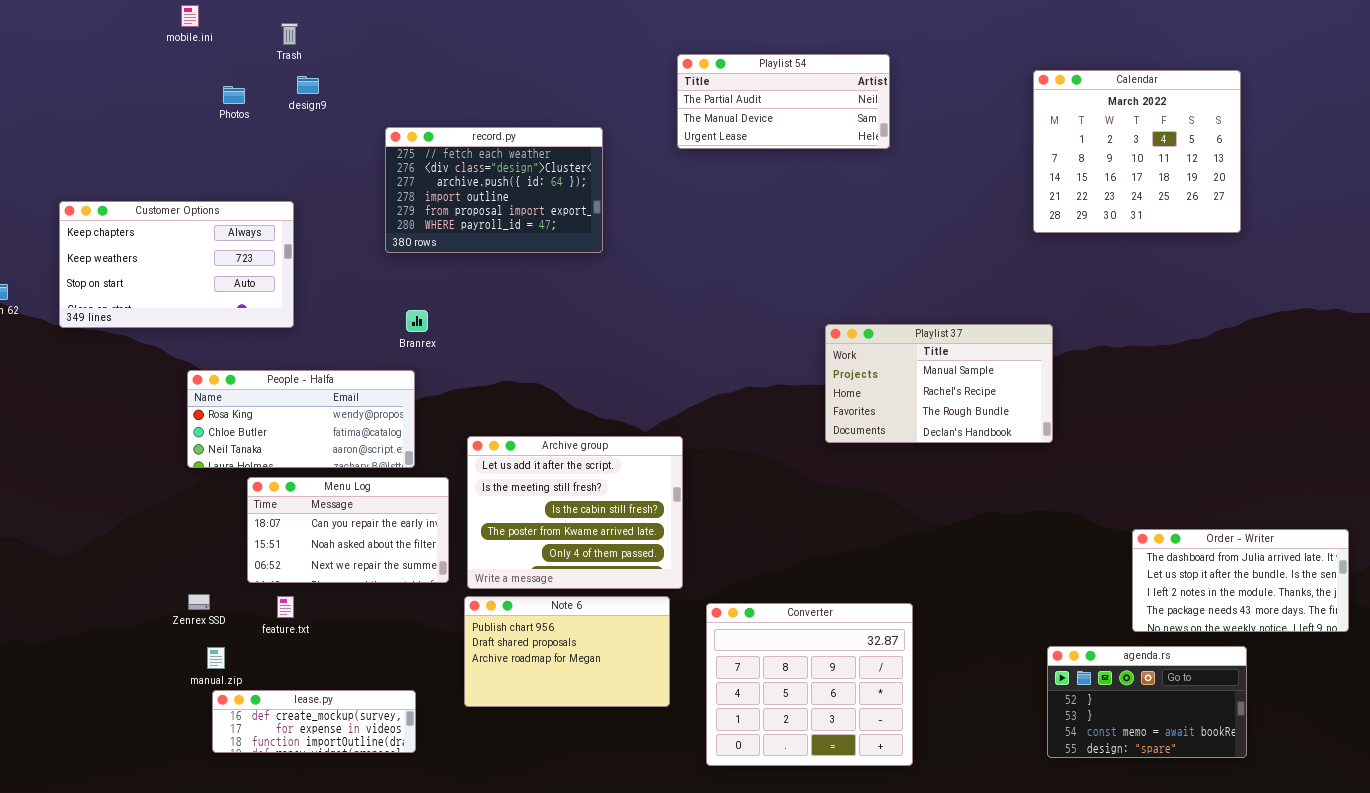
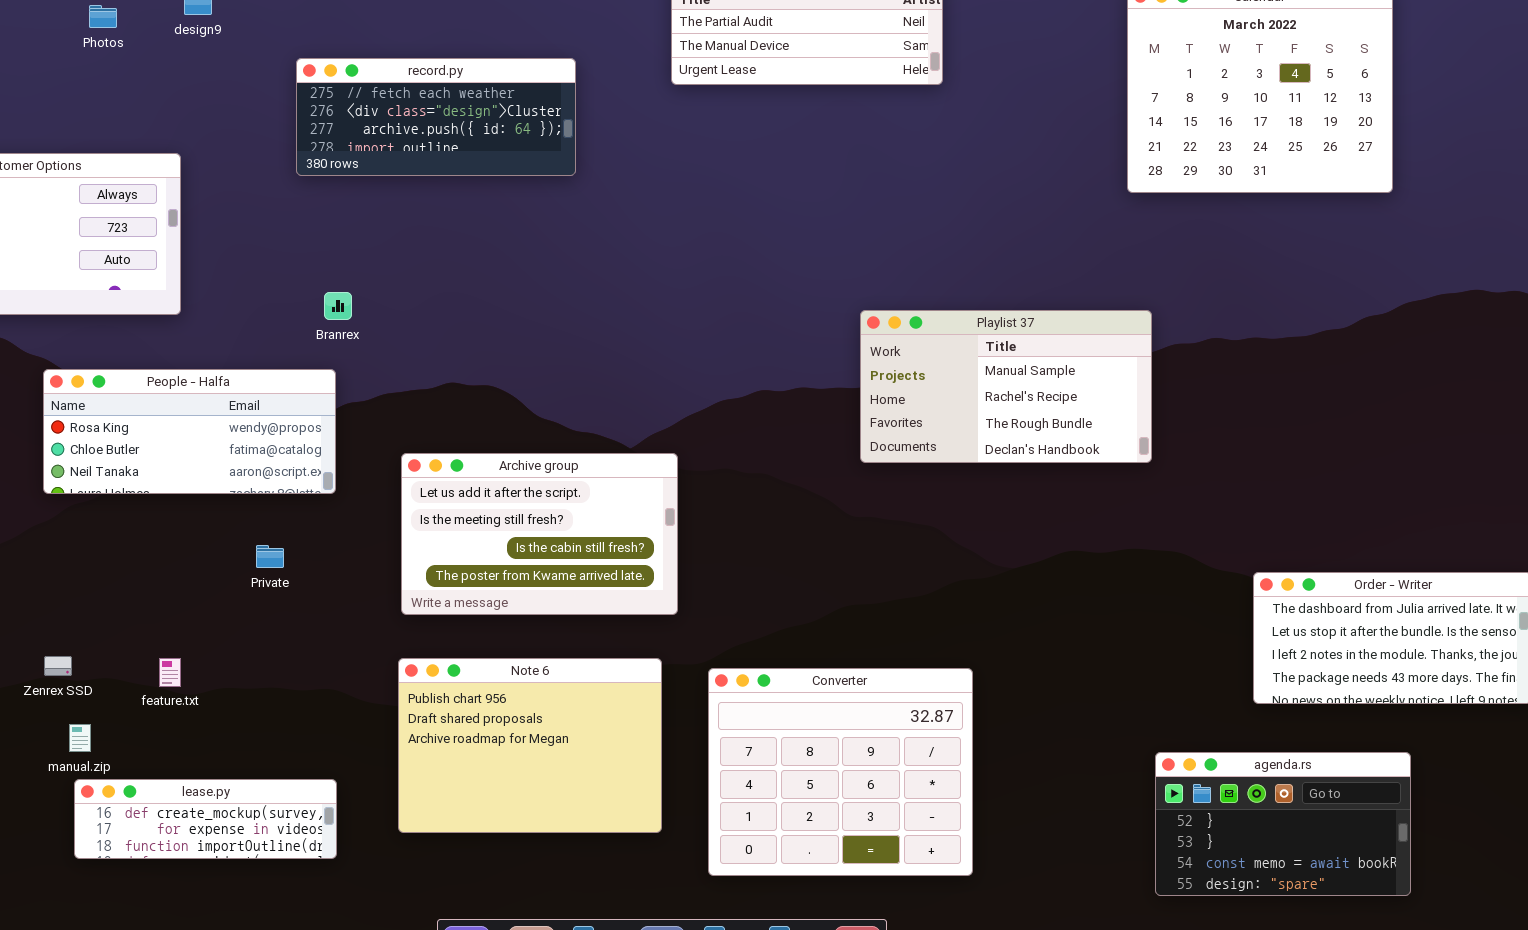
record.py: [385,127,603,253] -> [296,58,576,176], resized
Archive group: [467,436,683,589] -> [401,453,678,615], resized
Menu Log: [247,477,449,583] -> none, closed
Note 6: [464,596,670,707] -> [398,658,662,833], resized
agenda.rs: [1047,646,1247,758] -> [1155,752,1411,896], moved

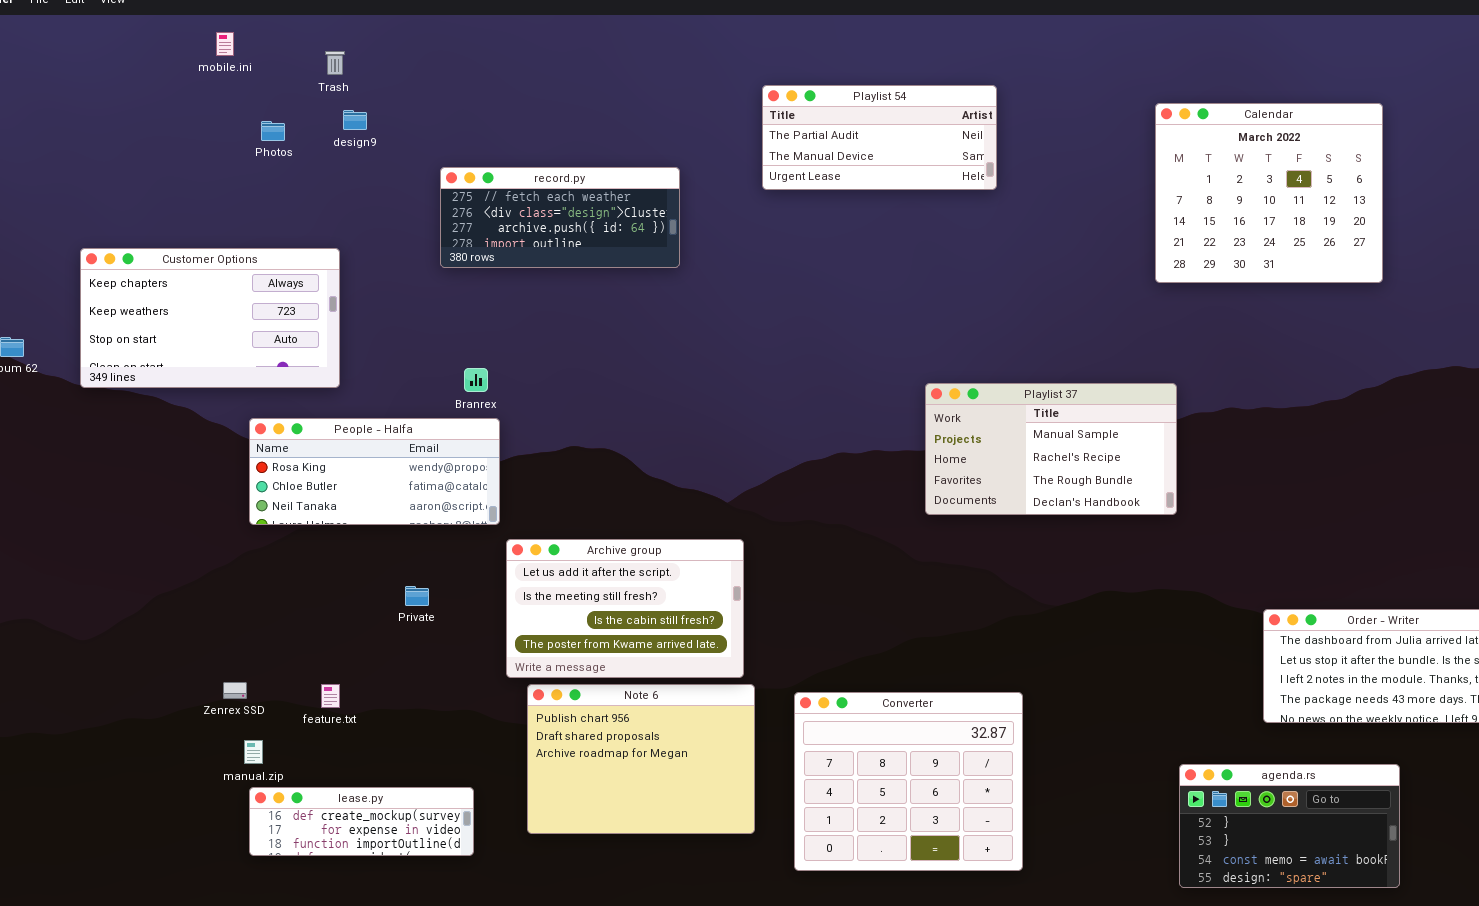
People - Halfa: [43,369,336,494] -> [249,418,500,525], moved
Archive group: [401,453,678,615] -> [506,539,744,678], moved

